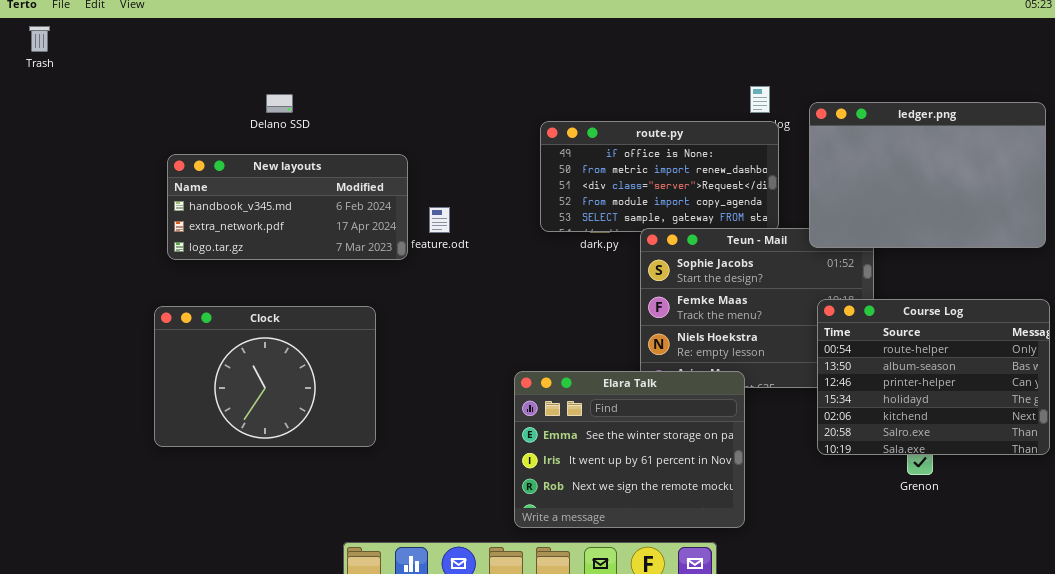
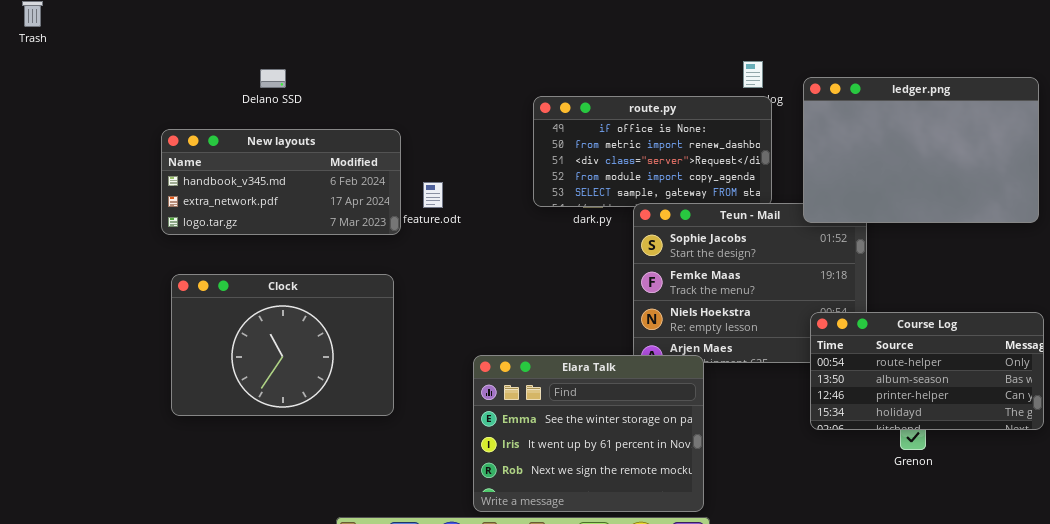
Course Log: [817,299,1050,455] -> [810,312,1044,430], resized
Clock: [154,306,376,447] -> [171,274,394,416], moved
Elara Talk: [514,371,745,528] -> [473,355,704,512], moved

